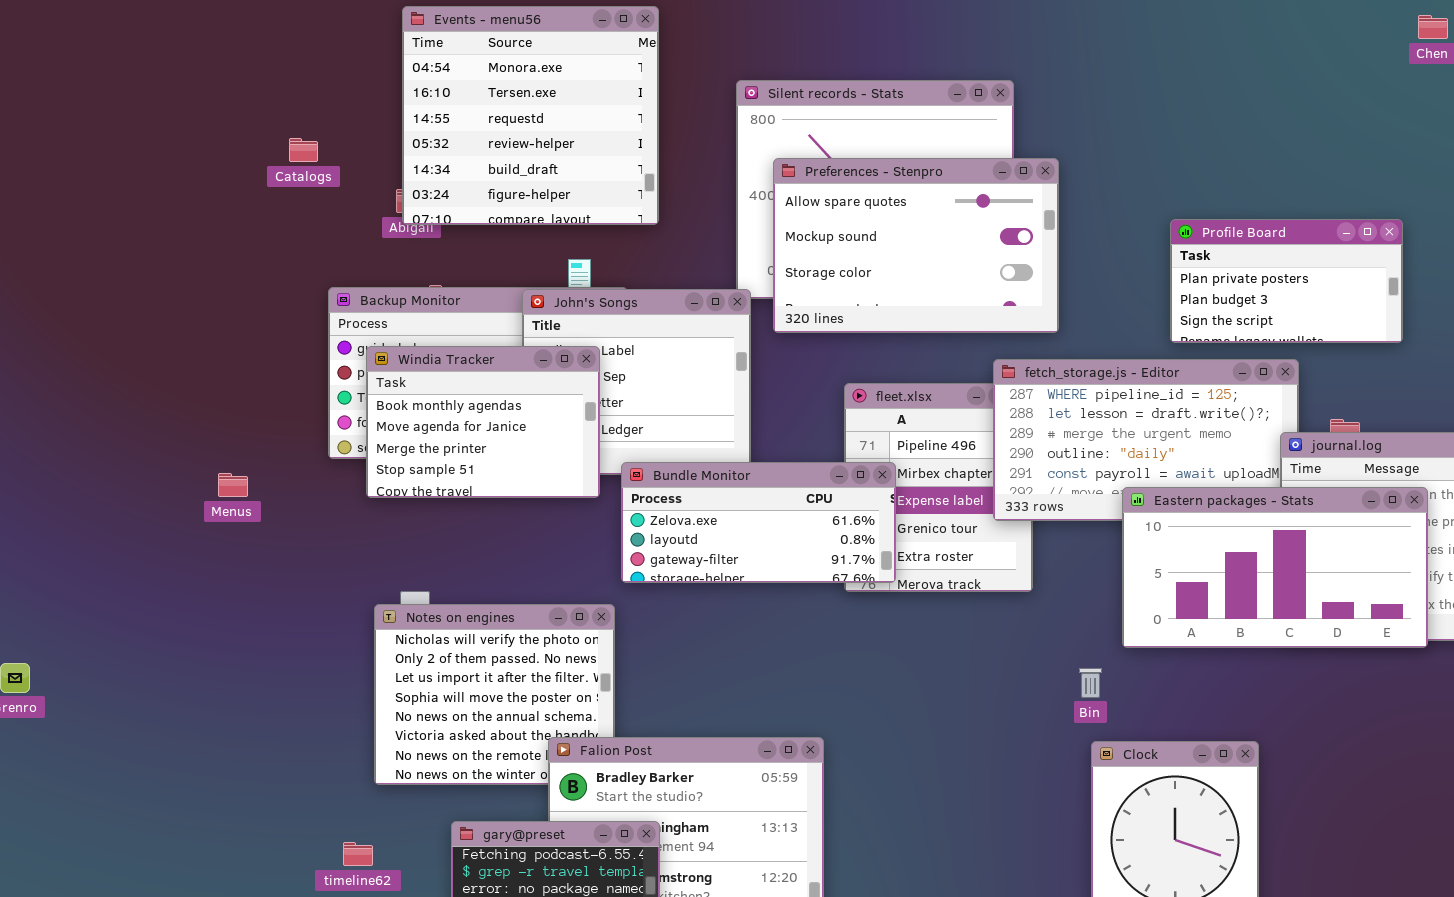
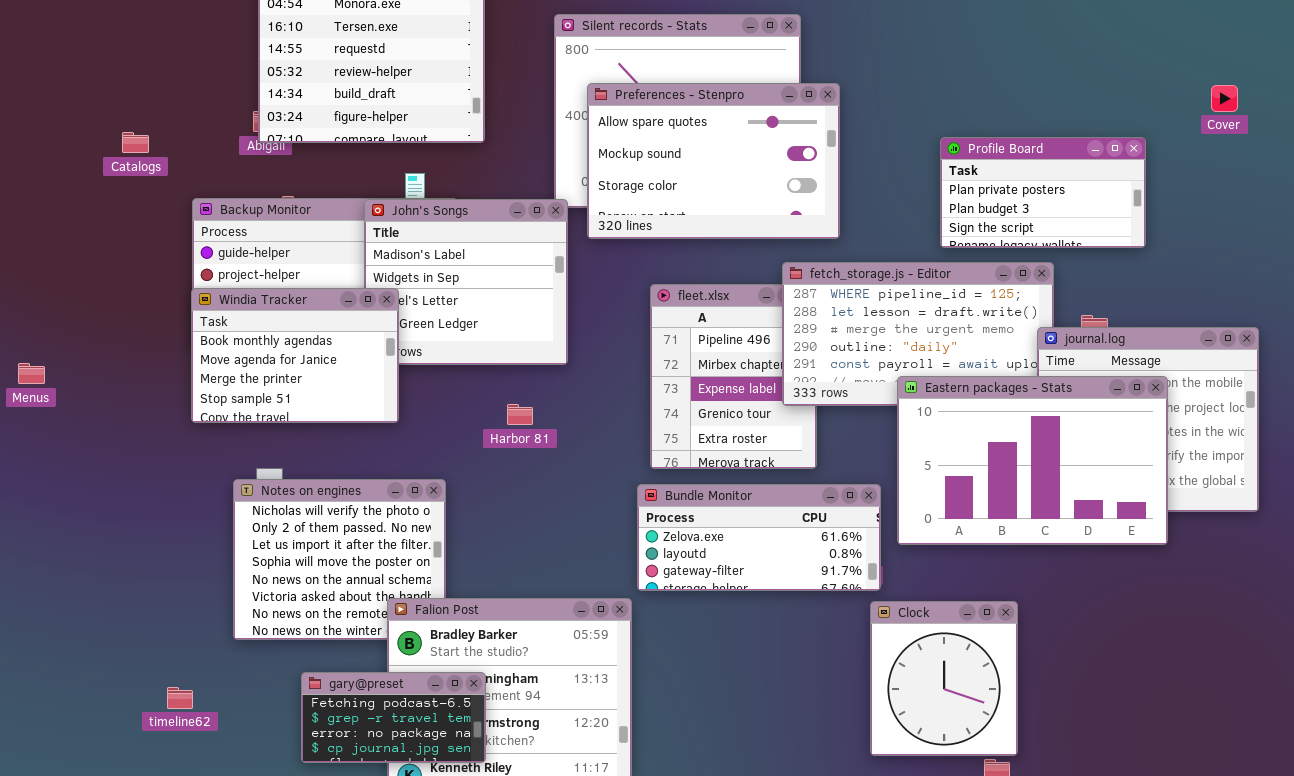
Catalogs: [289,138,318,162] -> [122,132,149,153], moved
Windia Tracker: [366,346,600,498] -> [191,288,399,423], moved
Bundle Monitor: [621,462,896,583] -> [637,484,881,591], moved
Menus: [218,473,248,497] -> [18,363,45,384], moved
Eastern packages - Stats: [1122,487,1428,648] -> [897,376,1168,545], resized
timeline62: [343,842,373,866] -> [167,687,193,709], moved

